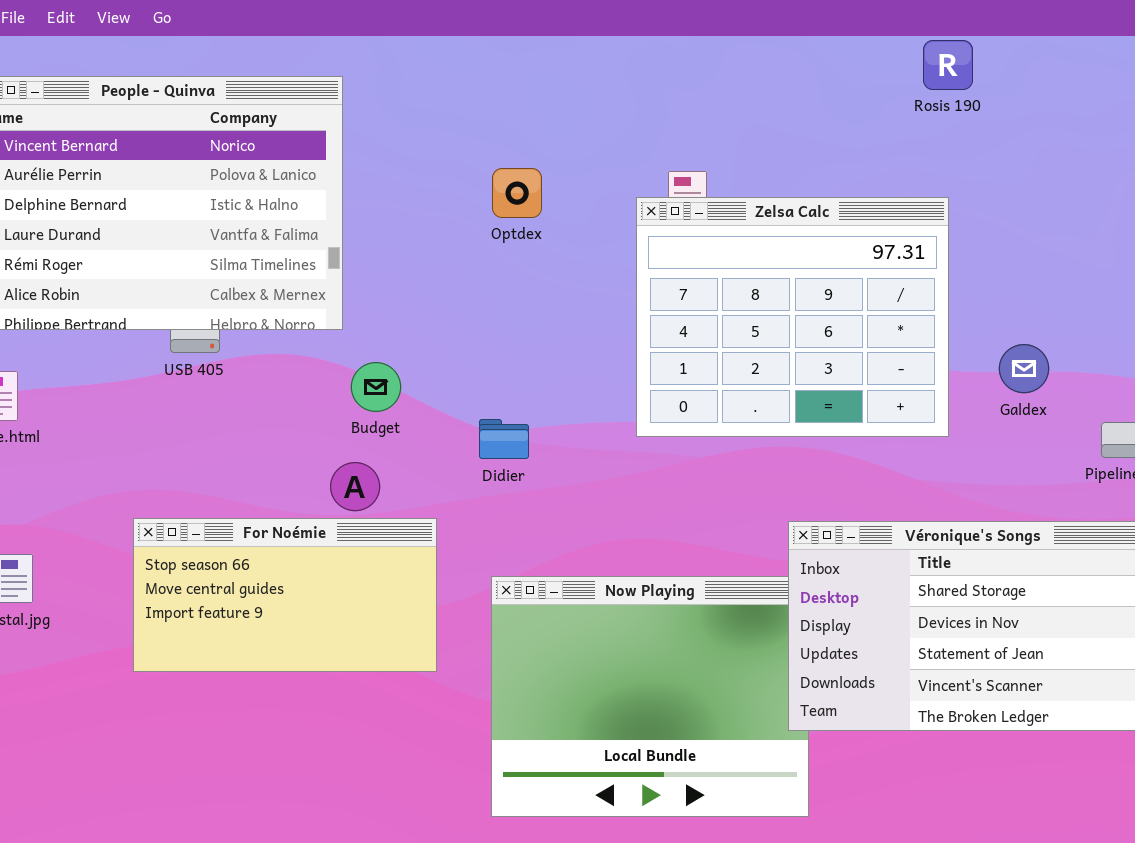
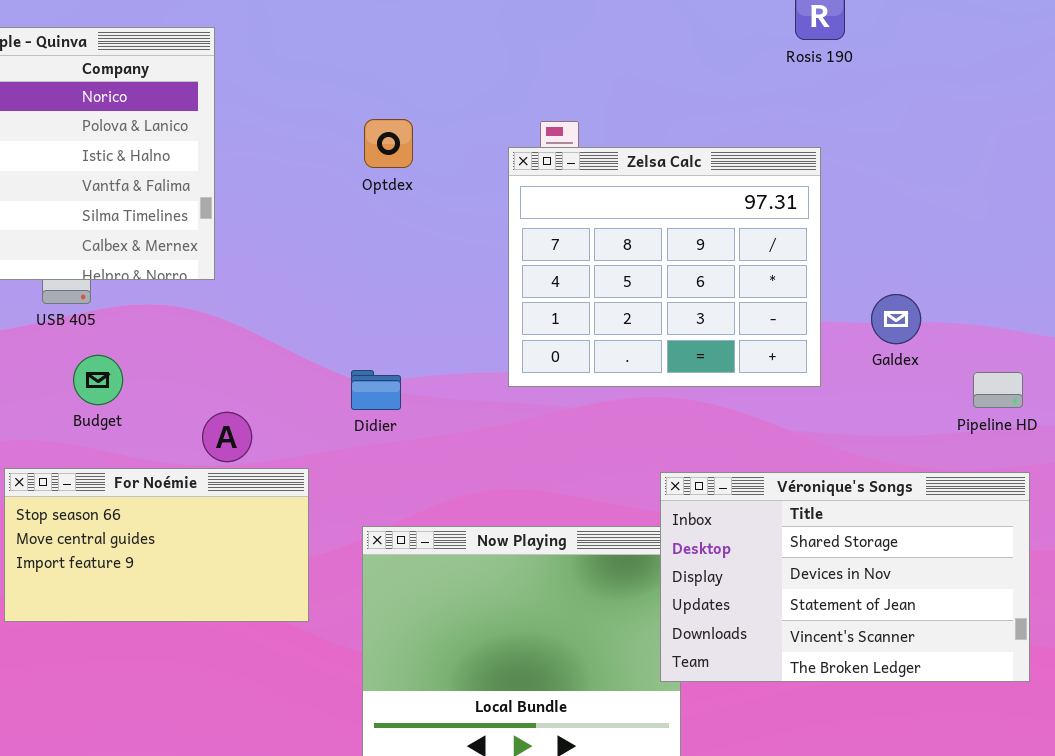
Budget: [351,362,401,412] -> [73,355,123,405], moved

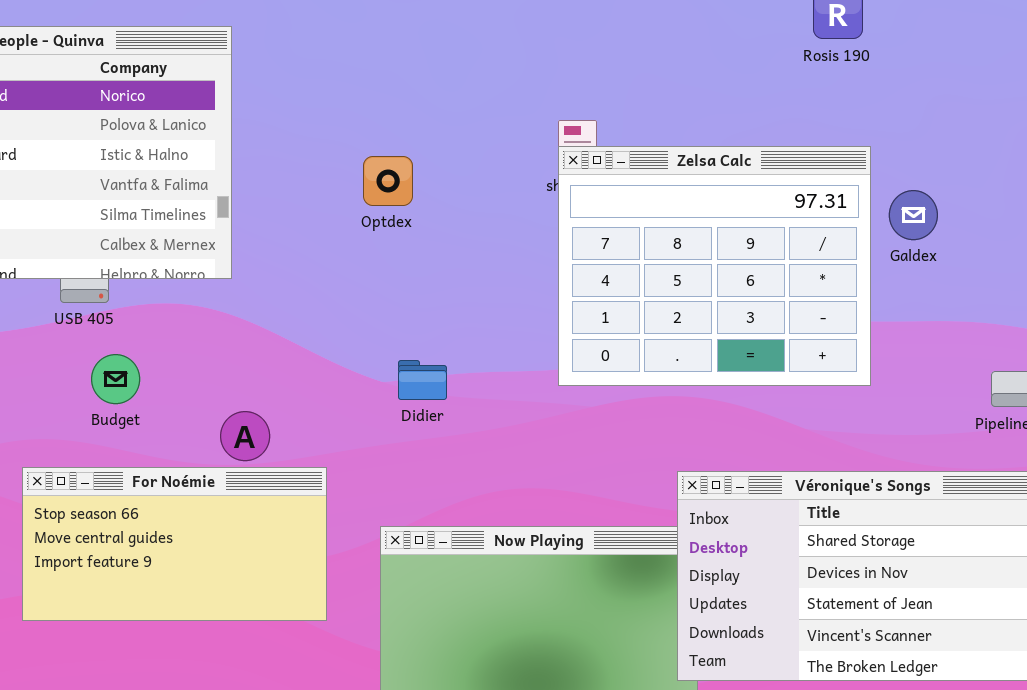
Optdex: [364,119,413,168] -> [363,156,413,206], moved
Zelsa Calc: [508,147,821,387] -> [558,146,871,386], moved
Galdex: [871,294,921,344] -> [889,190,938,240], moved
Didier: [351,370,401,410] -> [398,360,447,400], moved

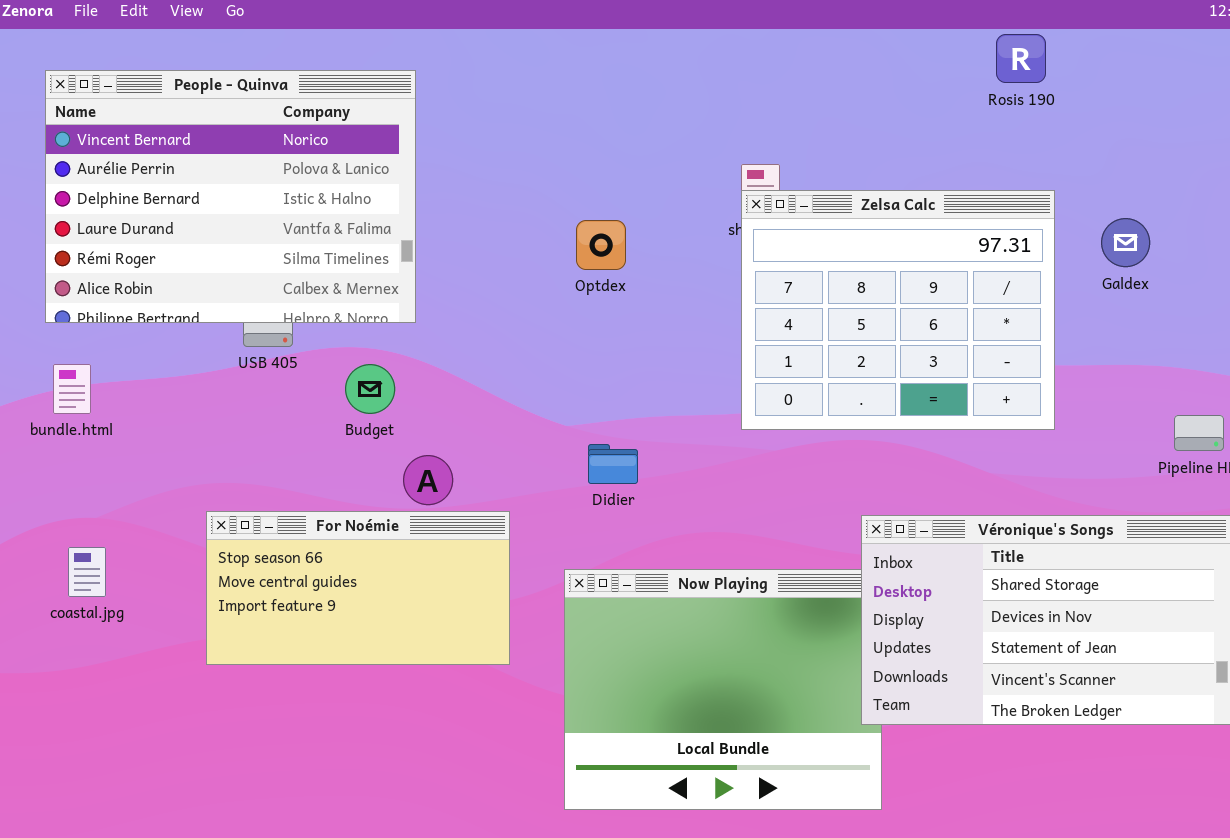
Optdex: [363,156,413,206] -> [576,220,626,270], moved
Galdex: [889,190,938,240] -> [1101,218,1150,267], moved
Budget: [91,354,140,404] -> [345,364,395,414], moved
Didier: [398,360,447,400] -> [588,444,638,484], moved

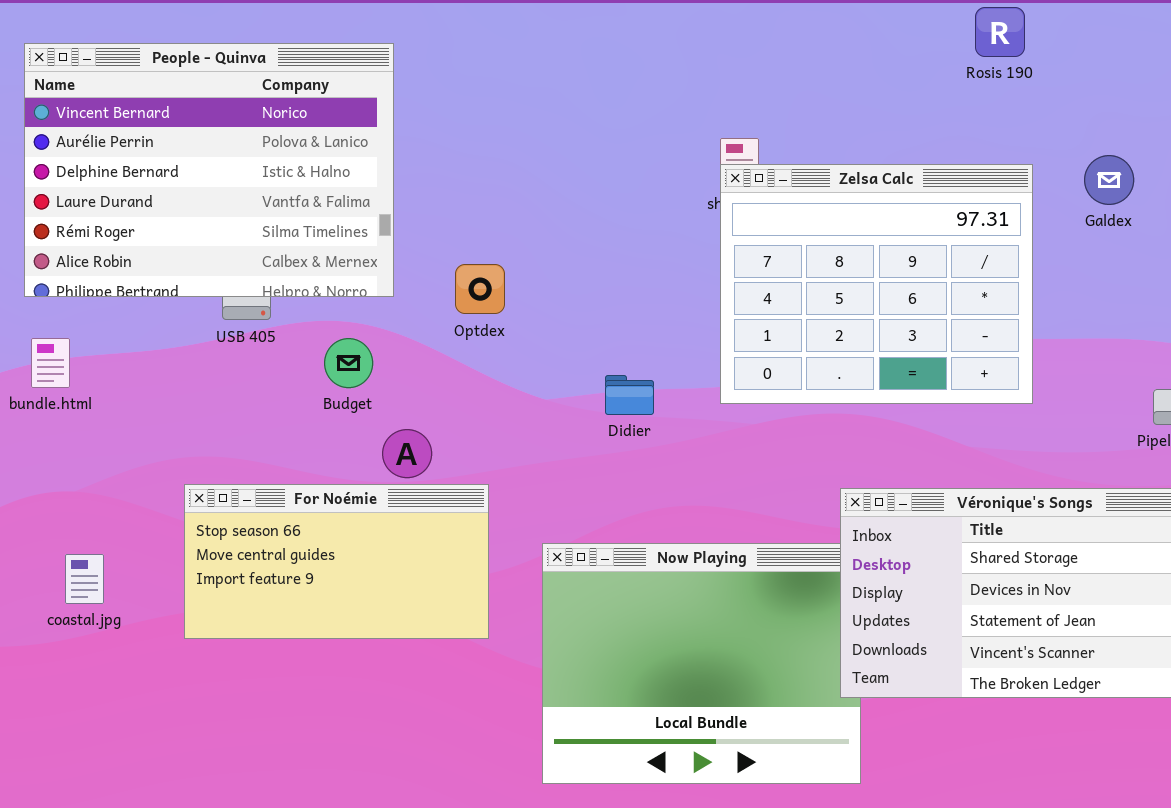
Galdex: [1101,218,1150,267] -> [1084,155,1134,205], moved
Optdex: [576,220,626,270] -> [455,264,505,314], moved
Didier: [588,444,638,484] -> [605,375,654,415], moved
coastal.jpg: [68,547,106,597] -> [65,554,104,604], moved

